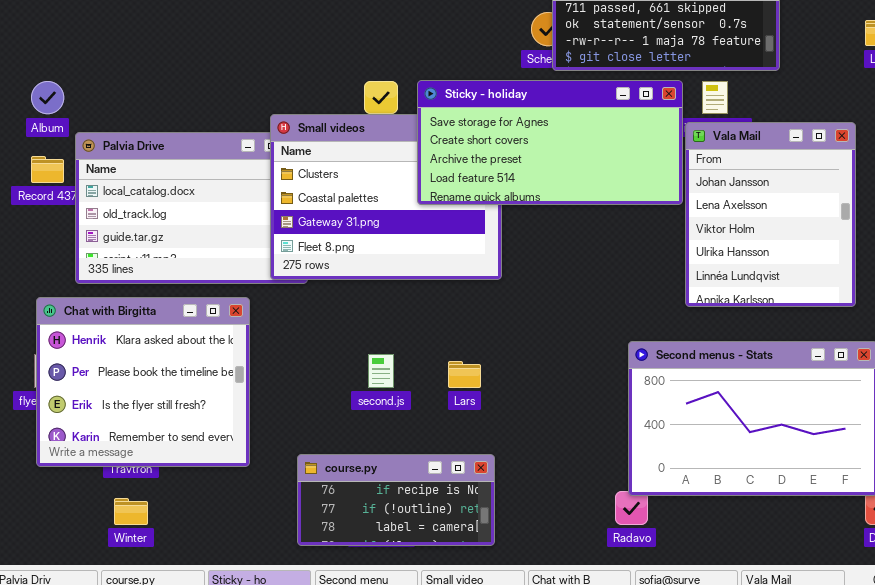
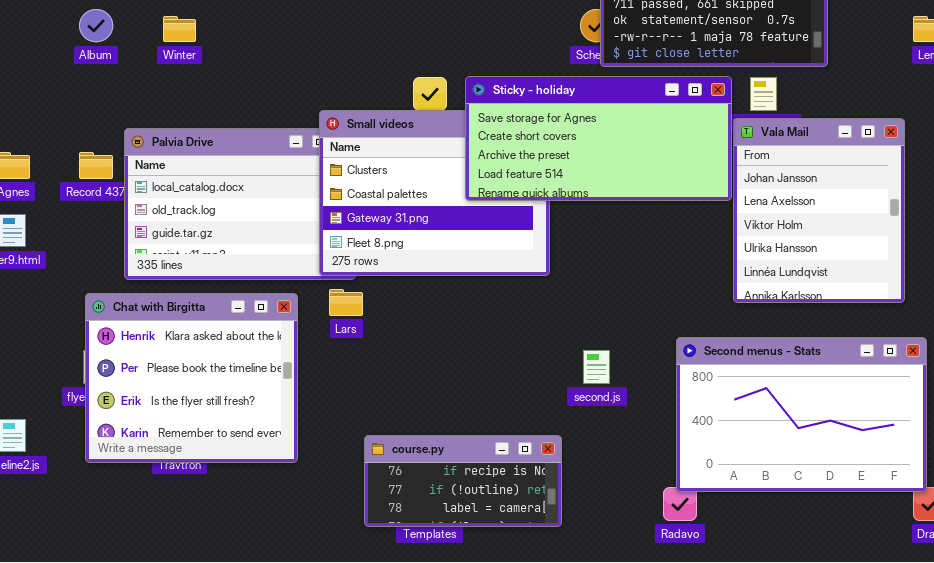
Album: [31,81,64,114] -> [79,9,113,42], moved
second.js: [368,354,394,388] -> [583,350,610,384], moved
Lars: [448,361,481,388] -> [329,289,363,316], moved
course.py: [297,454,495,546] -> [364,435,562,527], moved
Winter: [114,498,148,525] -> [163,16,196,42], moved

